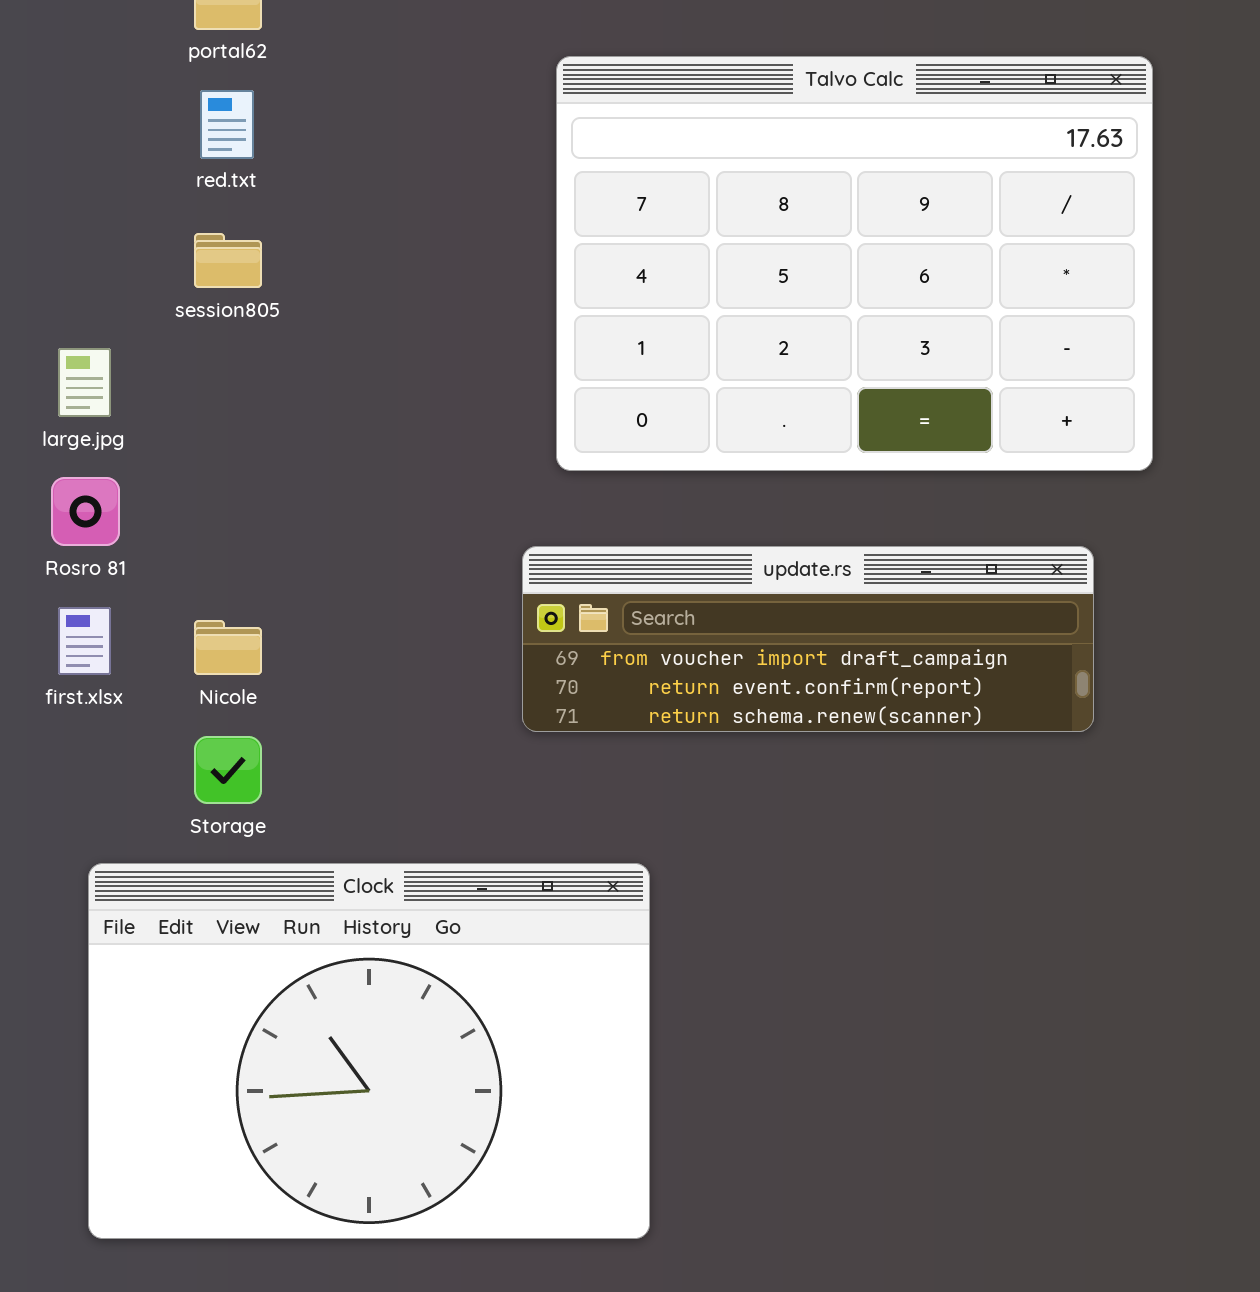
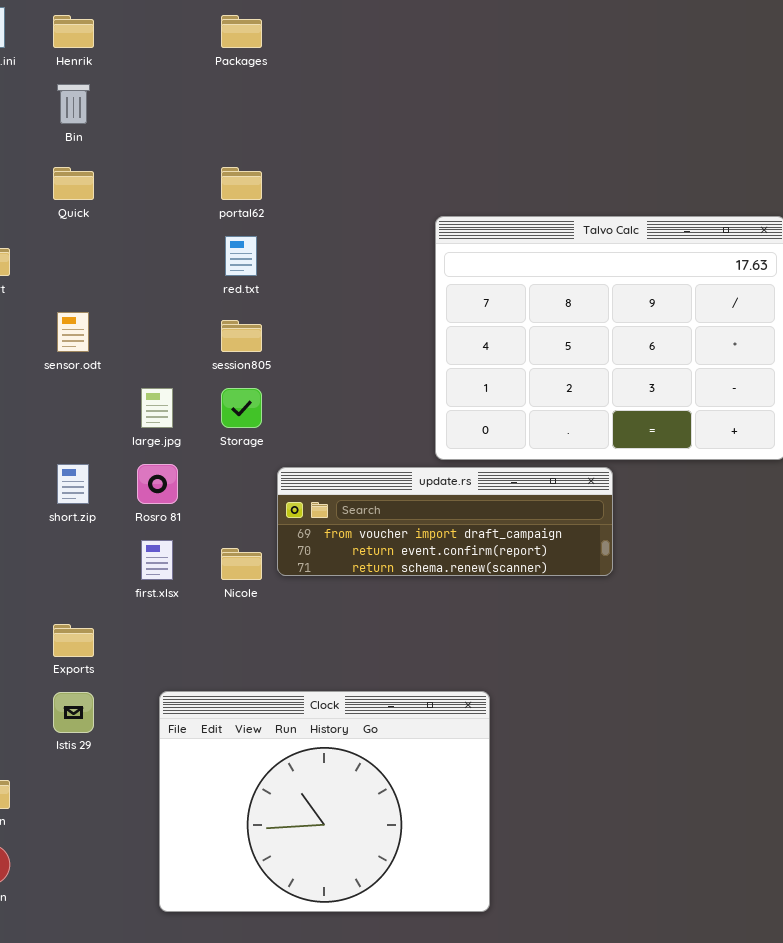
update.rs: [522,546,1094,732] -> [277,467,613,576], moved
Storage: [194,736,262,804] -> [221,388,262,428], moved

